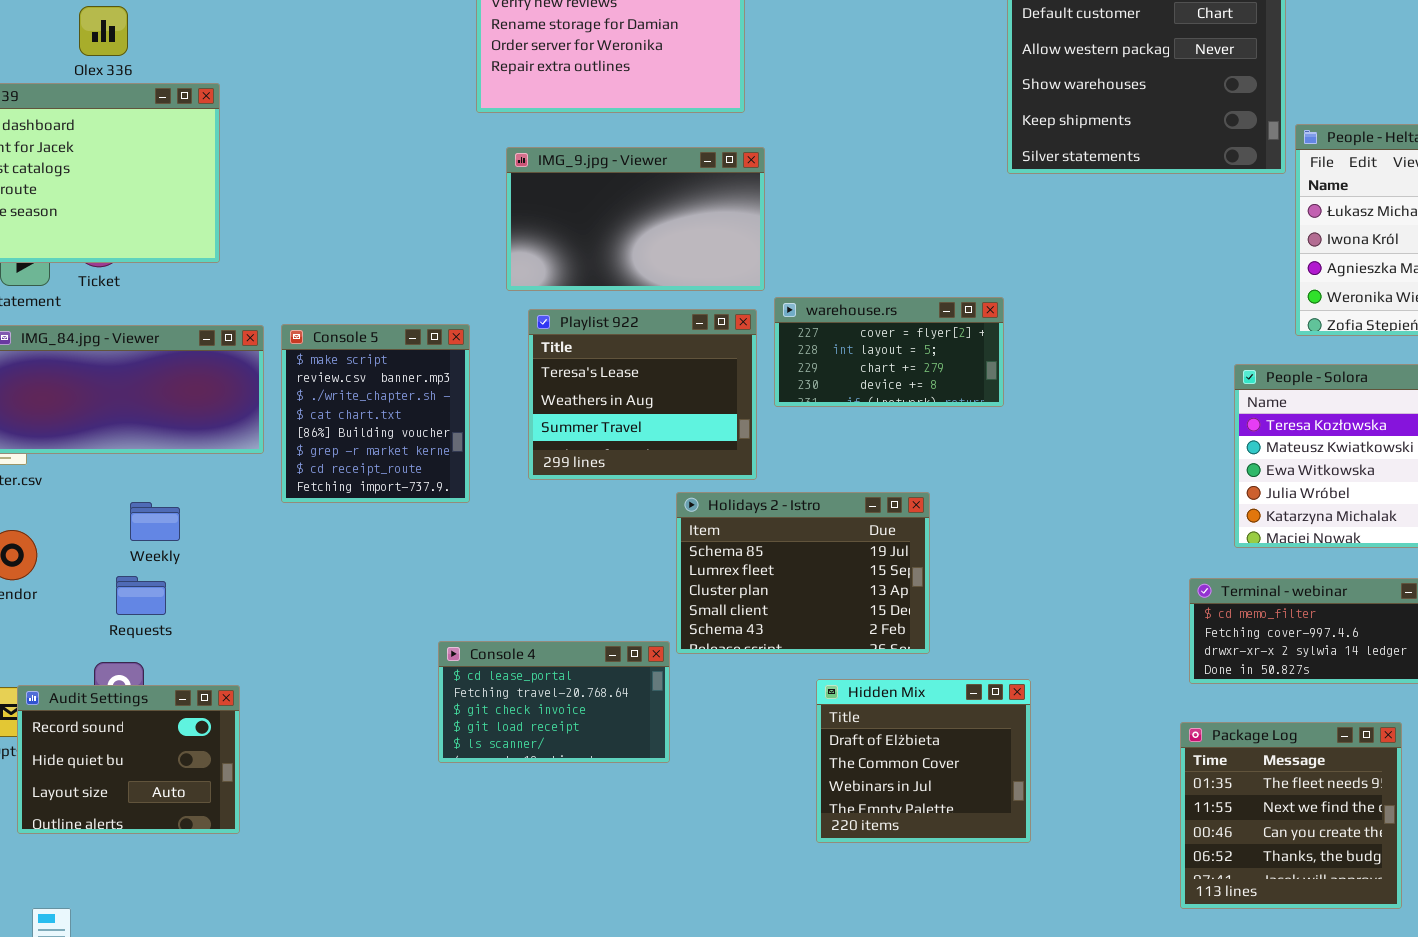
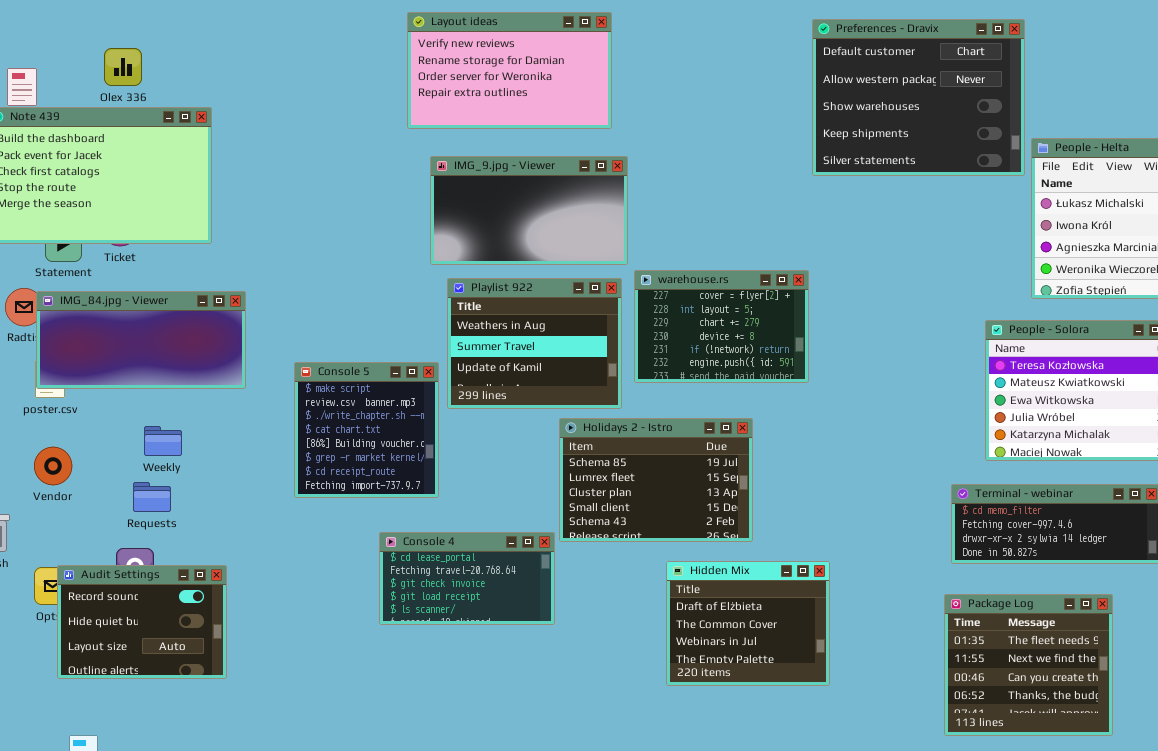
warehouse.rs: [774,297,1004,407] -> [634,270,809,383], resized
Playlist 922: [528,309,757,480] -> [447,278,622,409], scrolled down 1 row
Console 5: [281,324,470,503] -> [294,362,439,498], moved

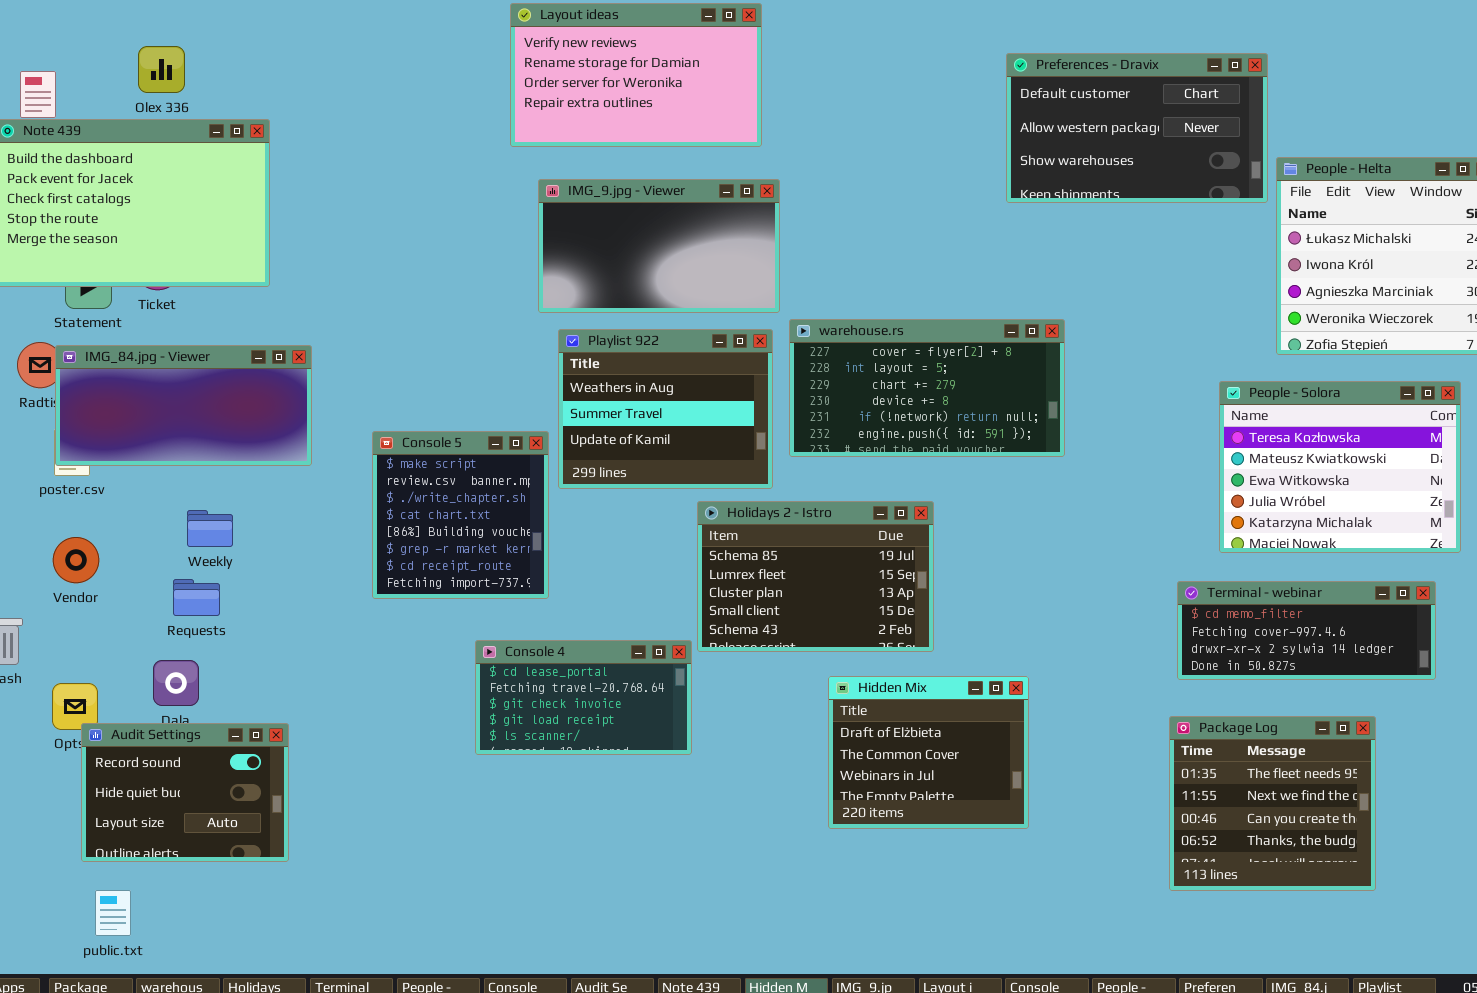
Preferences - Dravix: [812,19,1025,176] -> [1006,53,1268,203], resized
warehouse.rs: [634,270,809,383] -> [789,319,1065,457], resized
Audit Settings: [57,565,227,679] -> [81,723,289,862], moved

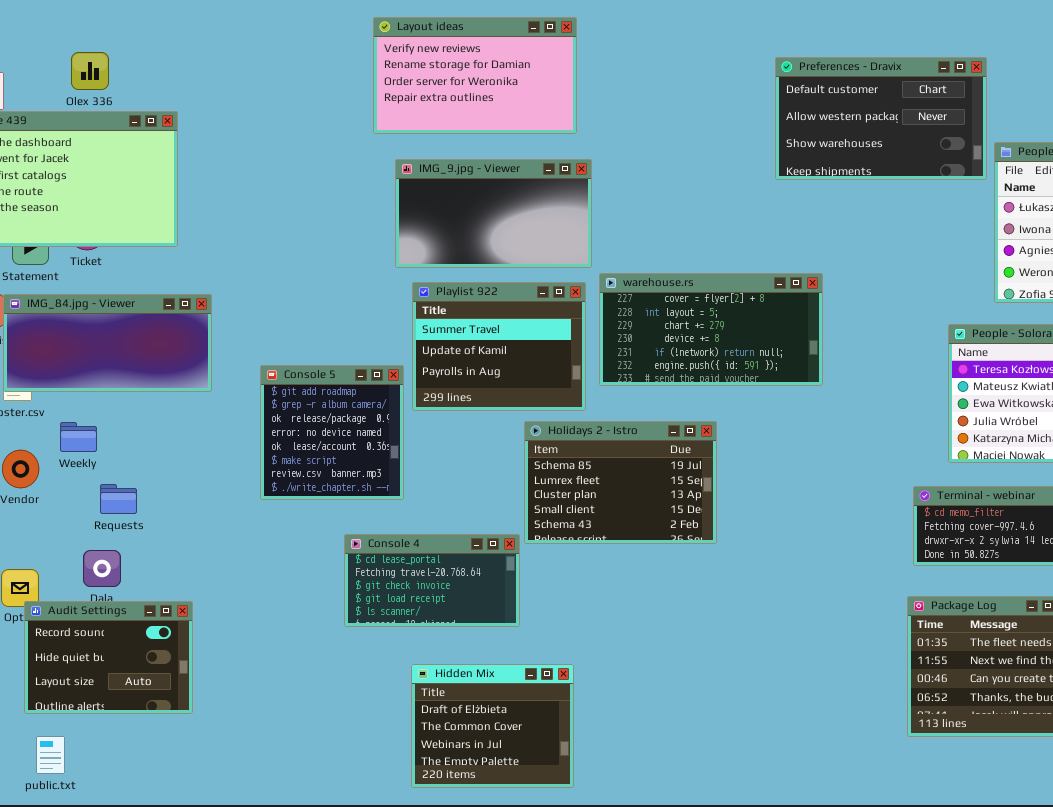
Playlist 922: [558,329,773,489] -> [412,282,586,411], scrolled down 1 row
Console 5: [372,431,549,599] -> [260,365,404,500], scrolled up 5 rows
Weekly: [187,510,233,547] -> [60,422,97,452], moved
Hidden Mix: [828,676,1029,829] -> [411,664,574,788], moved

